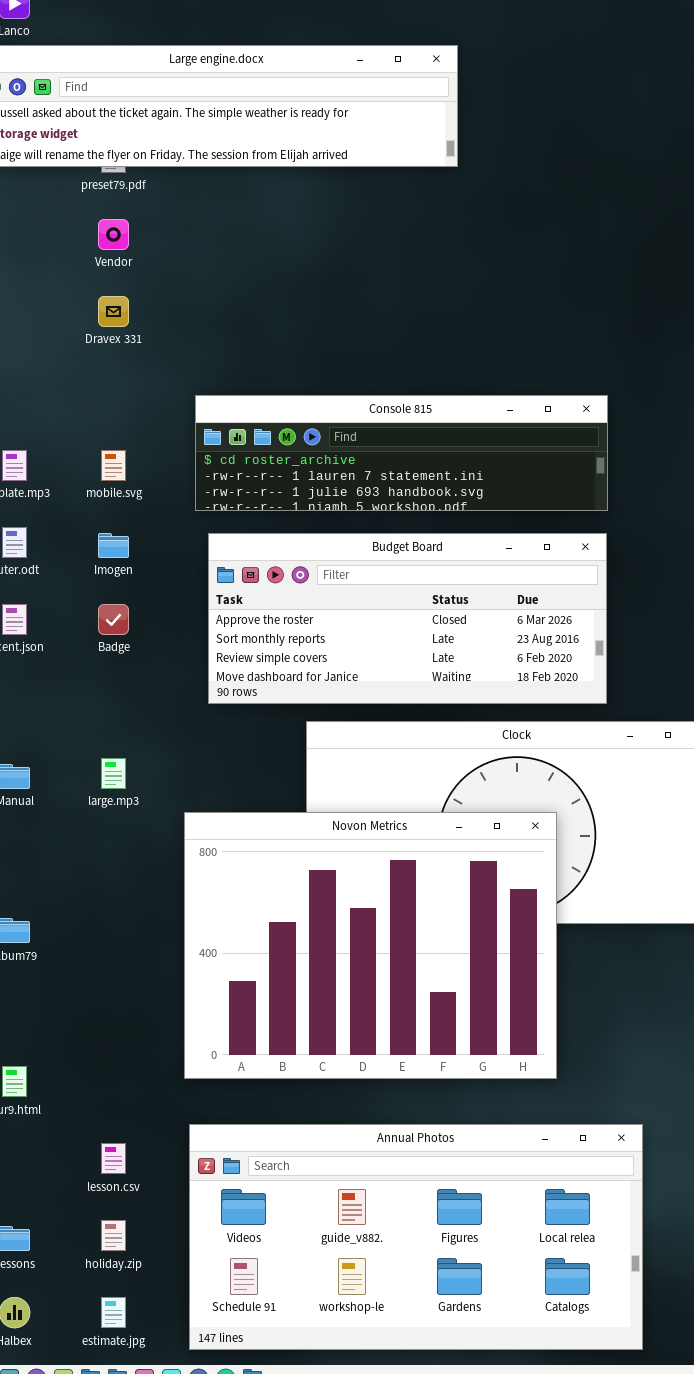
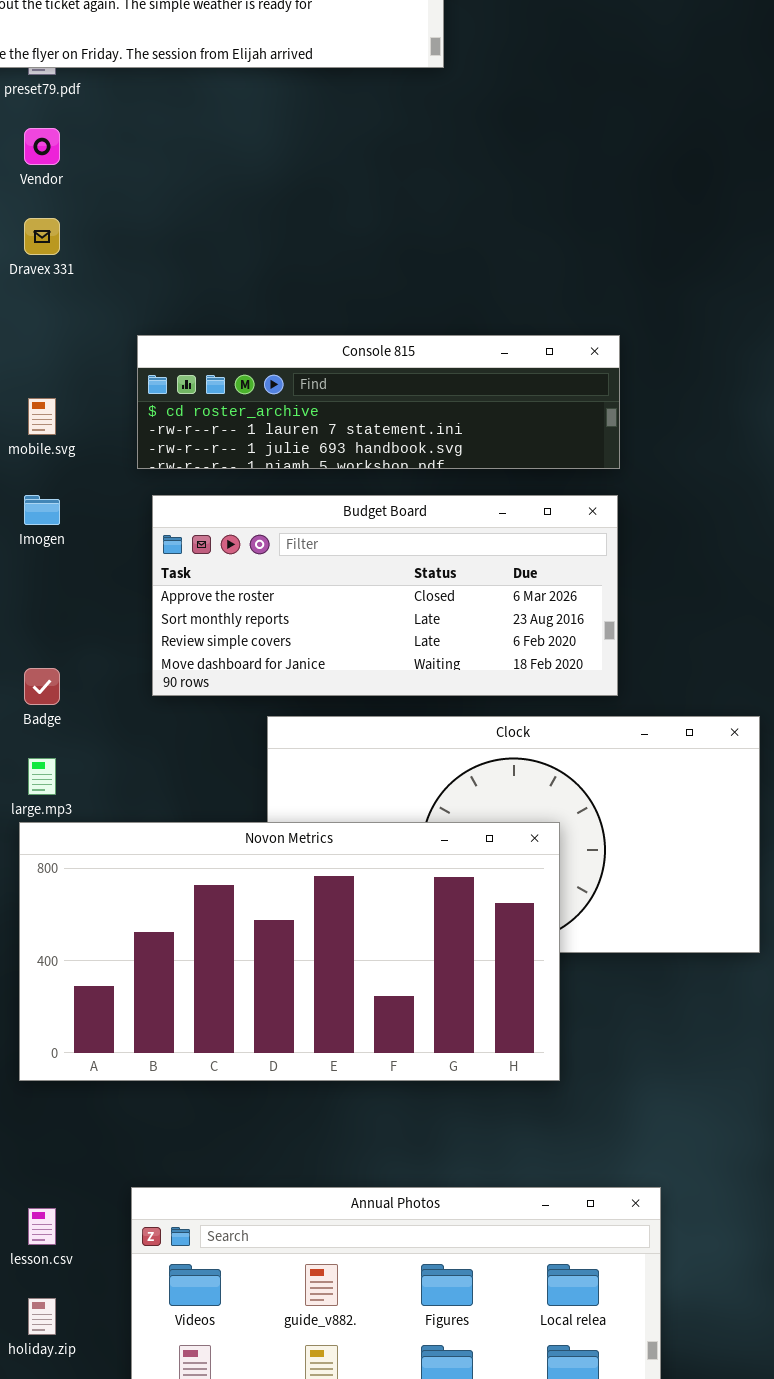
Badge: [98,604,129,635] -> [24,668,60,705], moved
Novon Metrics: [184,812,557,1079] -> [19,822,560,1081], resized

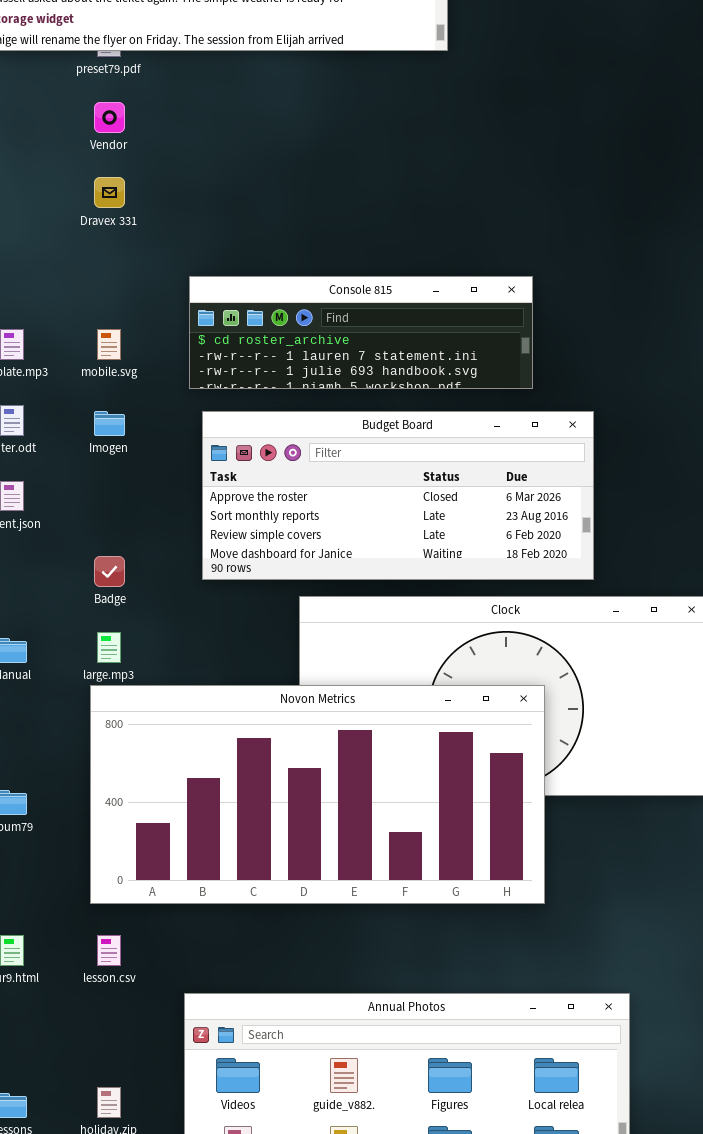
Console 815: [137,335,620,469] -> [189,276,533,389], resized
lesson.csv: [28,1208,56,1245] -> [97,935,121,966], moved

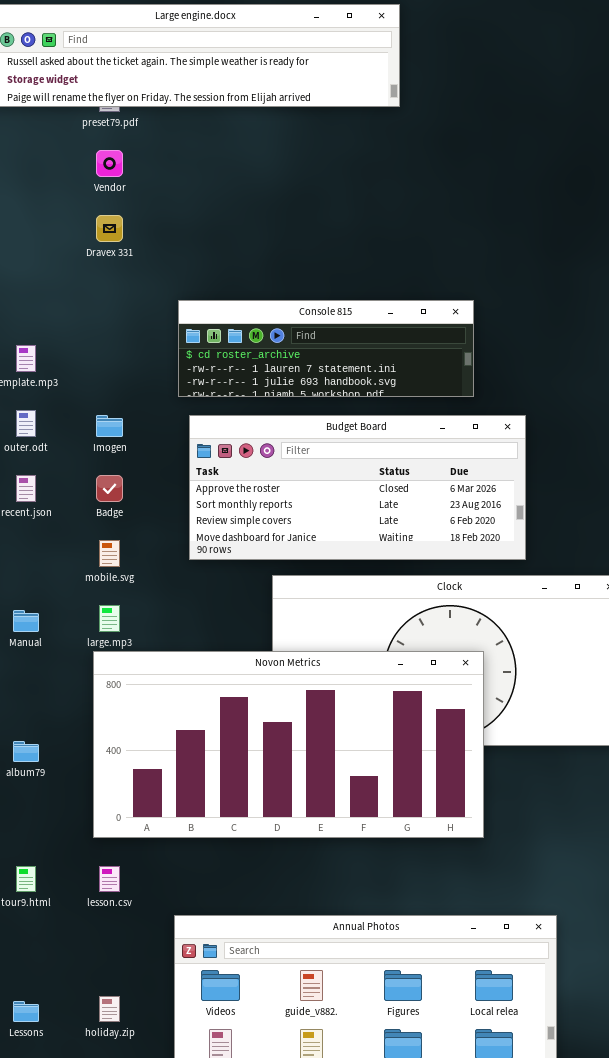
mobile.svg: [97,329,121,360] -> [99,540,120,567], moved
Badge: [94,556,125,587] -> [96,475,123,502], moved

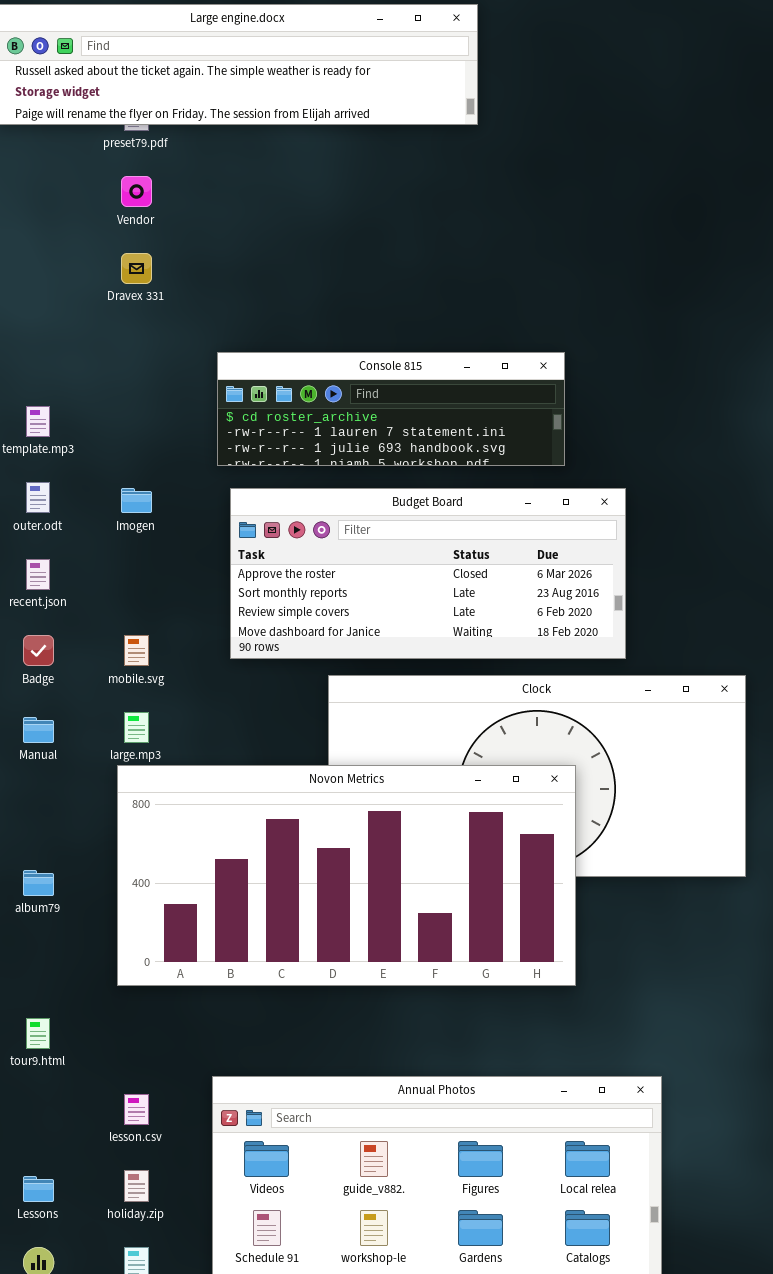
Badge: [96,475,123,502] -> [23,635,54,666], moved
lesson.csv: [99,866,120,892] -> [124,1094,149,1125], moved

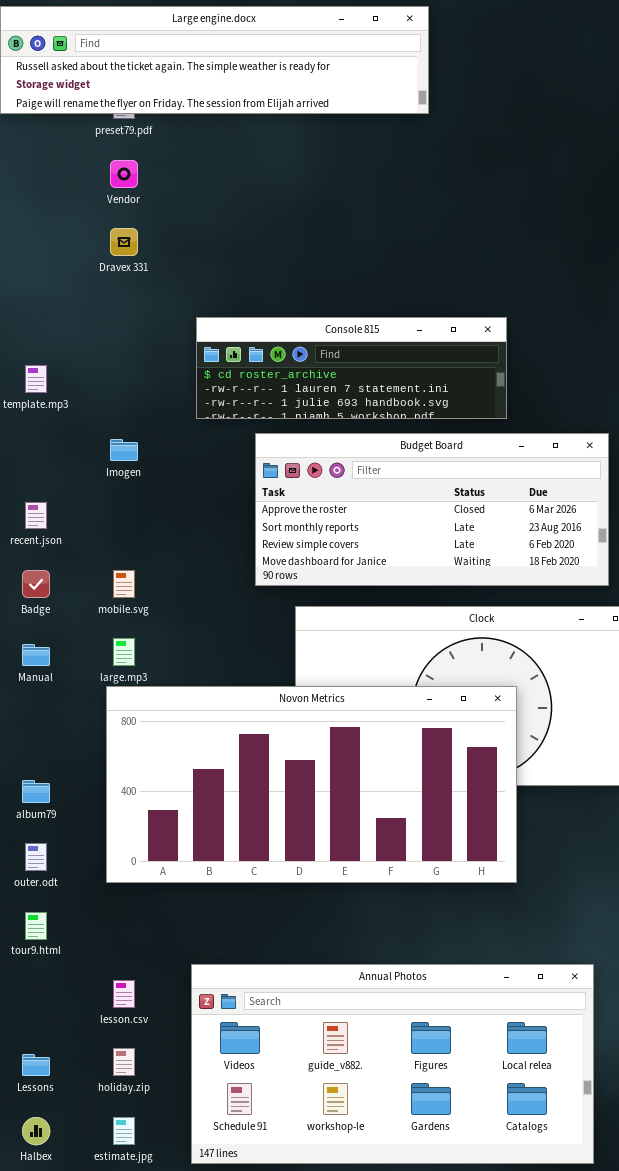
outer.odt: [26,482,50,513] -> [25,843,47,871], moved
Budget Board: [230,488,626,659] -> [255,433,609,586], moved

